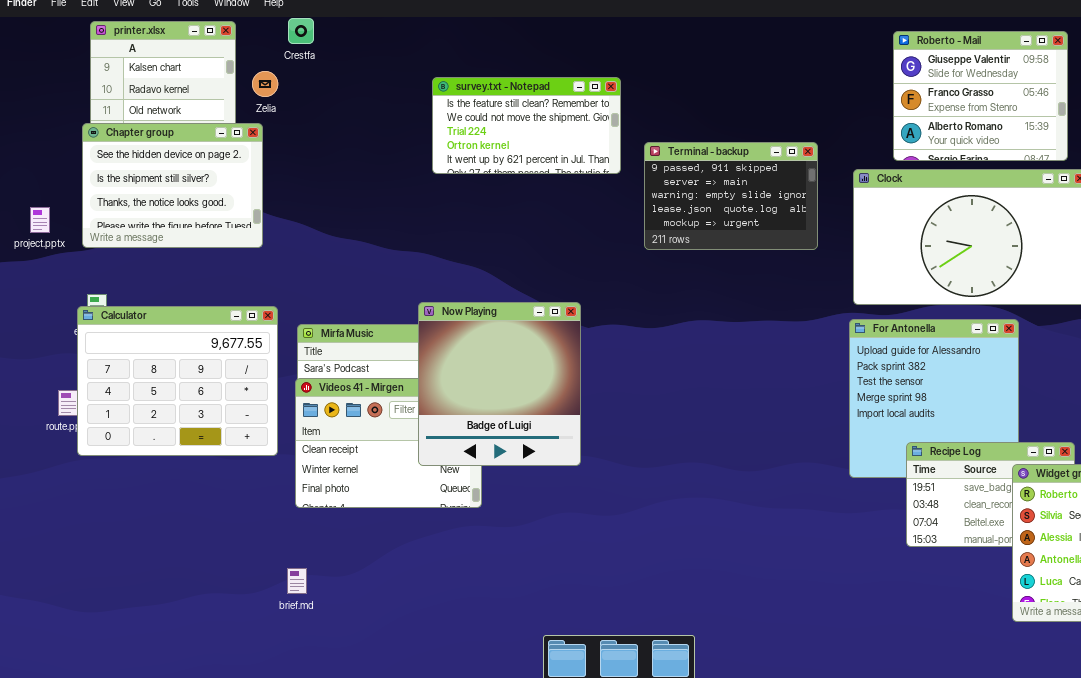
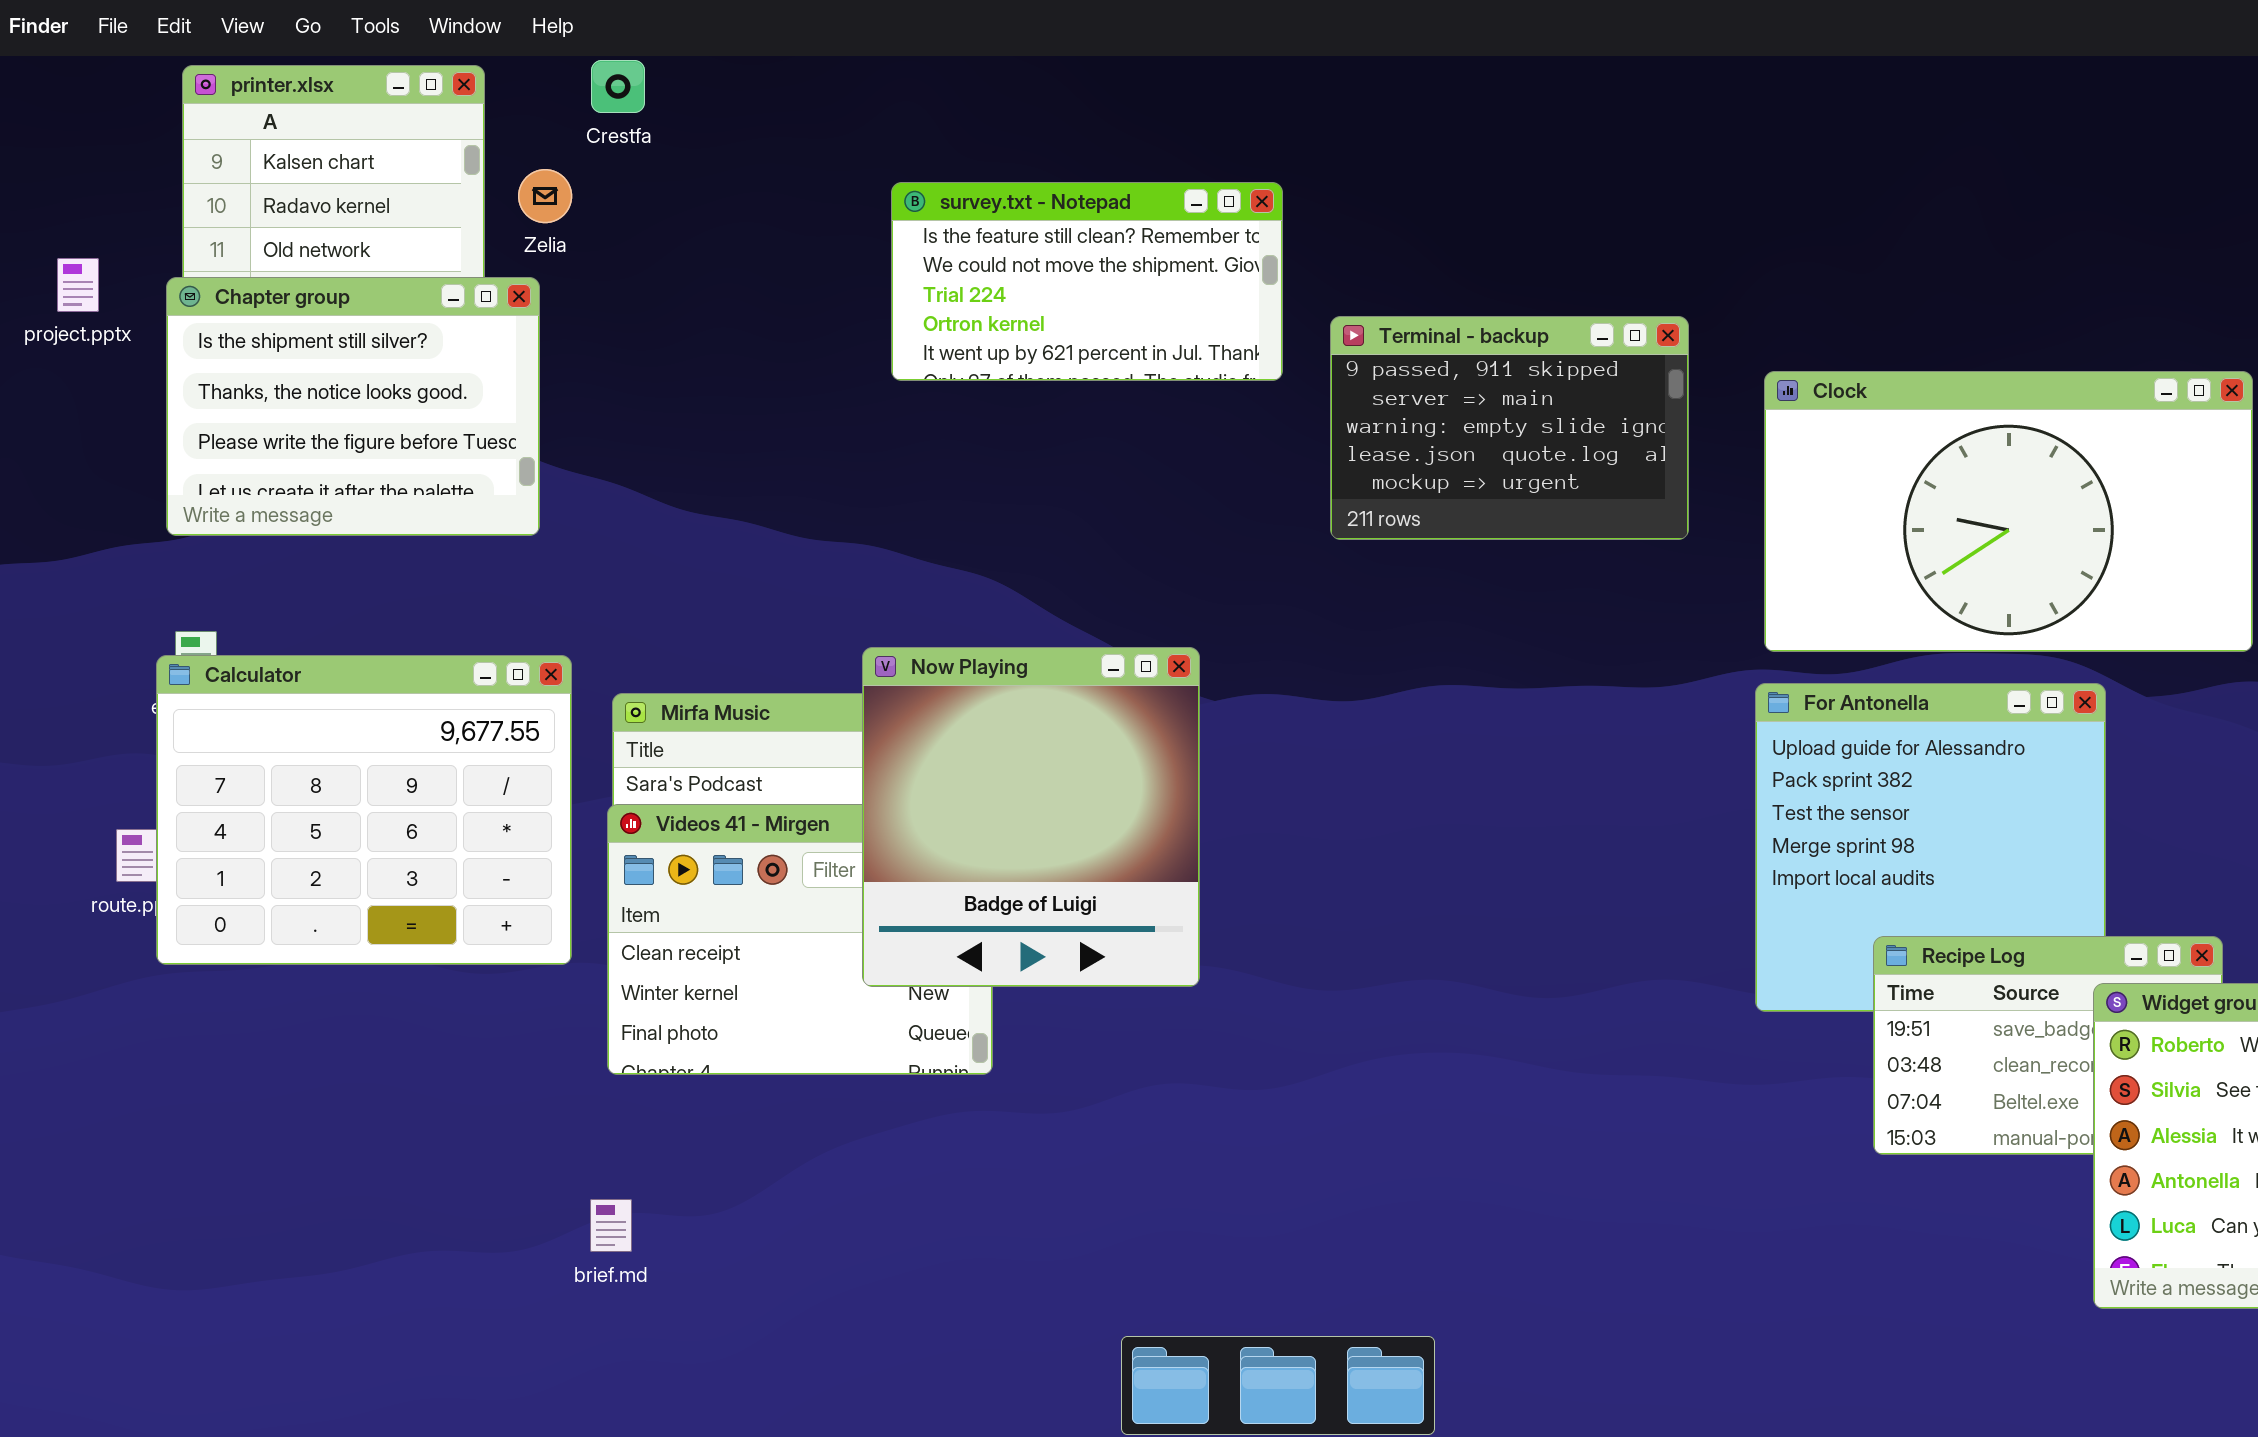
Roberto - Mail: [893,31,1068,161] -> none, closed
Chapter group: [82,123,263,248] -> [166,277,540,536], scrolled down 1 row
project.pptx: [30,207,50,233] -> [57,258,99,312], moved

